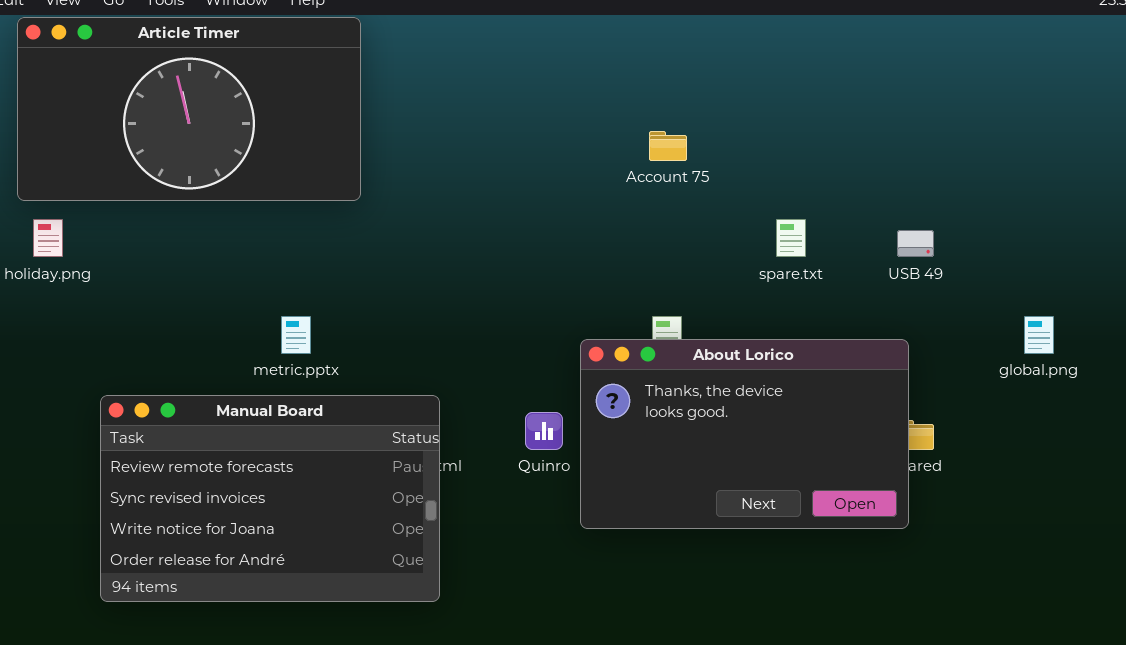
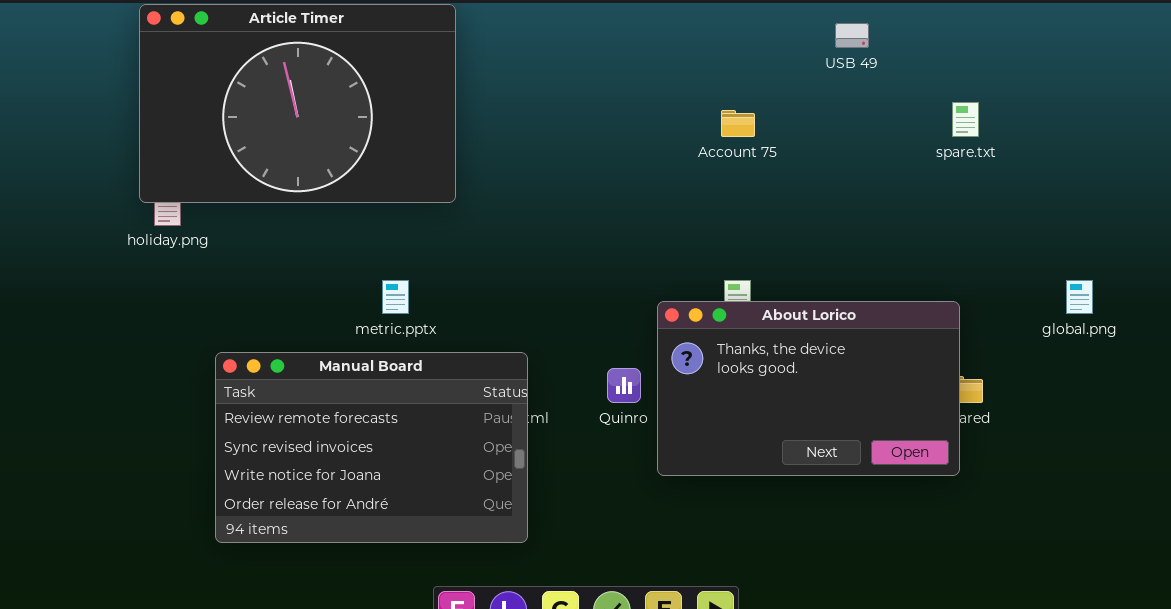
Article Timer: [17,17,361,201] -> [139,4,456,203], resized
spare.txt: [776,219,806,257] -> [952,102,979,137], moved
USB 49: [897,230,934,257] -> [835,23,869,48], moved

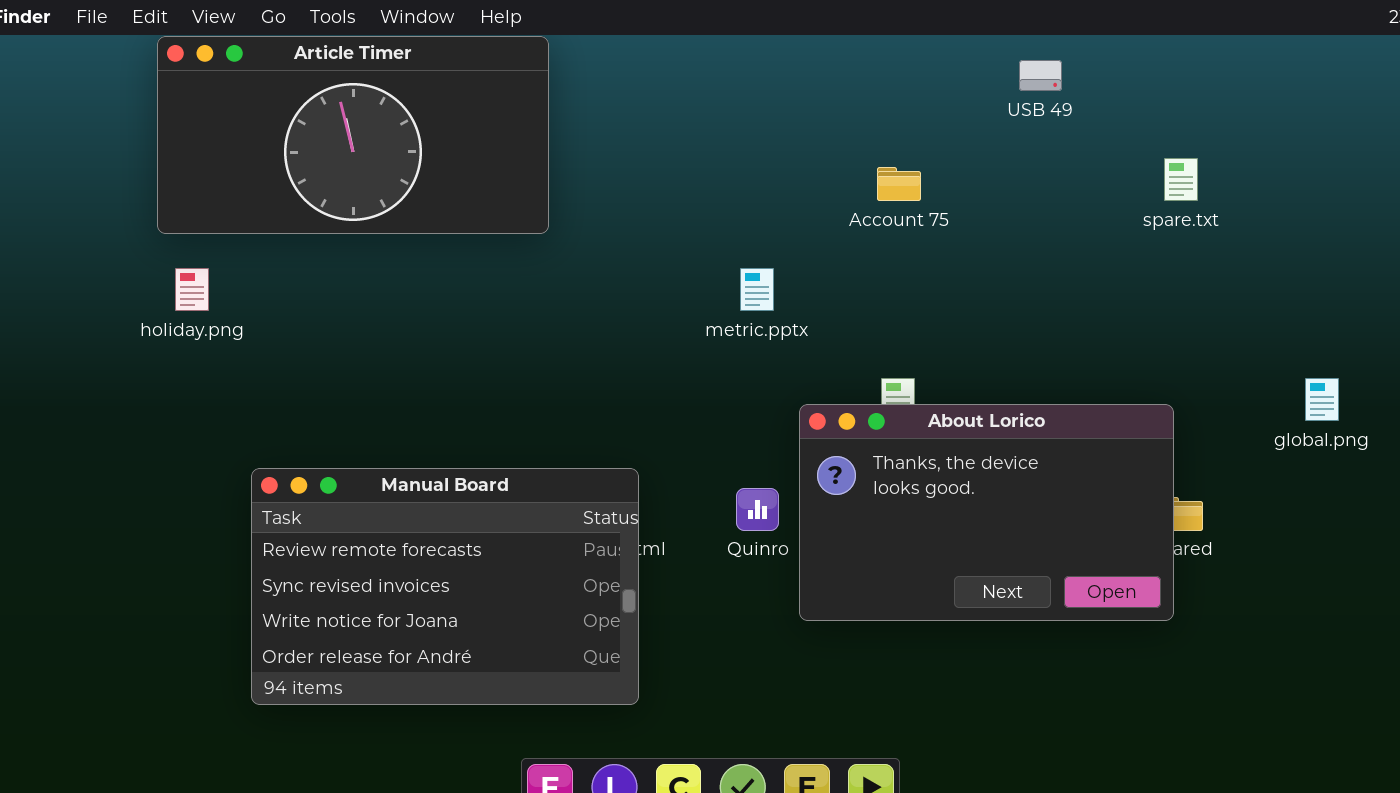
Article Timer: [139,4,456,203] -> [157,36,549,234], resized
metric.pptx: [382,280,409,314] -> [740,268,774,311], moved

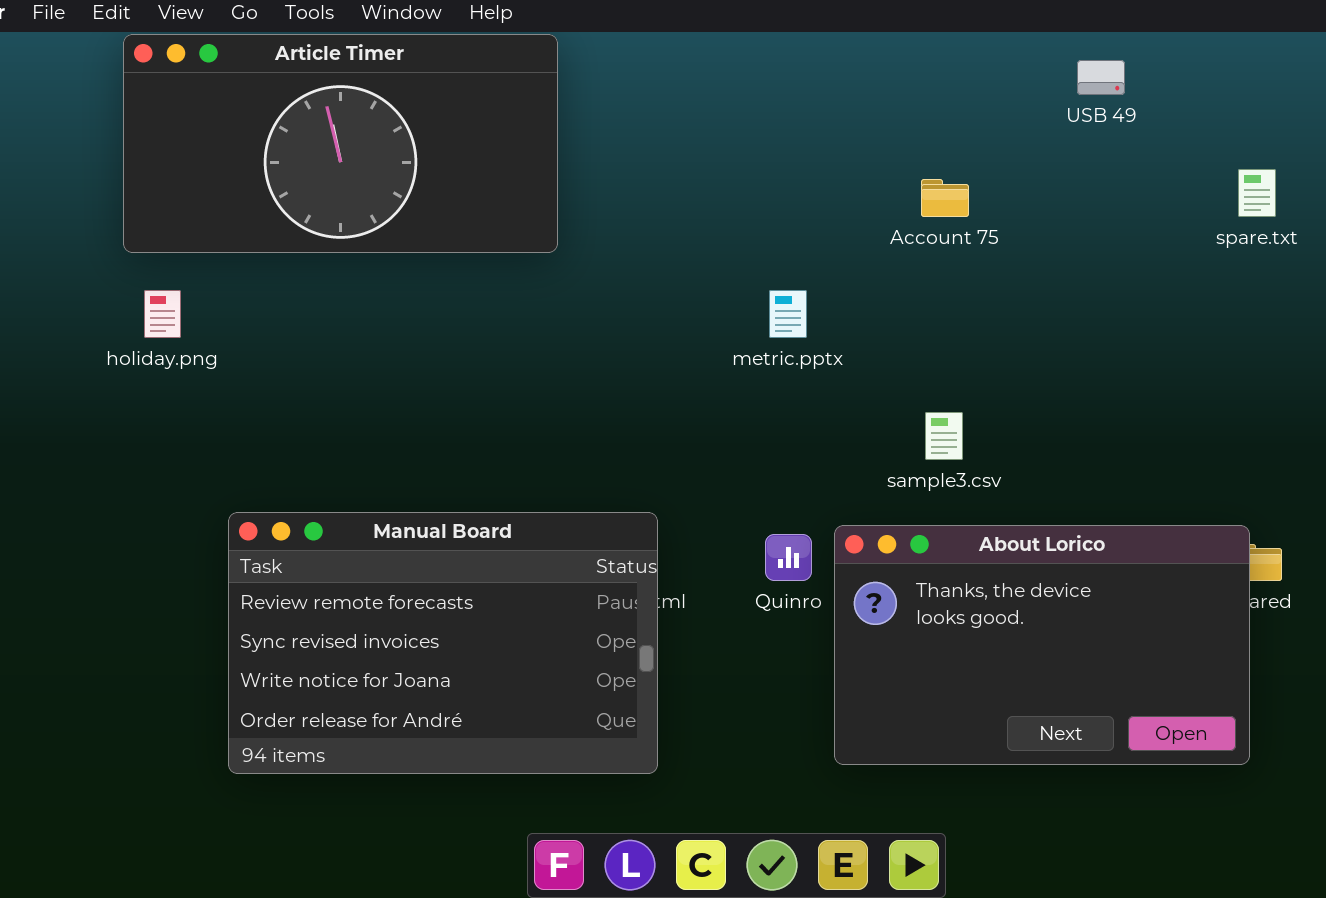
About Lorico: [799,404,1174,621] -> [834,525,1250,765], moved

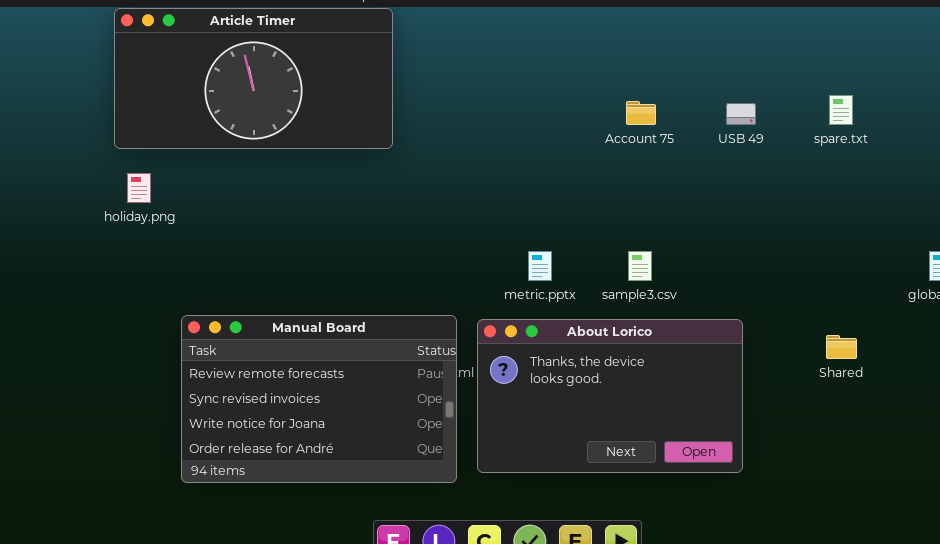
USB 49: [1077,60,1125,95] -> [726,103,756,125], moved
metric.pptx: [769,290,807,338] -> [528,251,552,281], moved
About Lorico: [834,525,1250,765] -> [477,319,743,473], moved

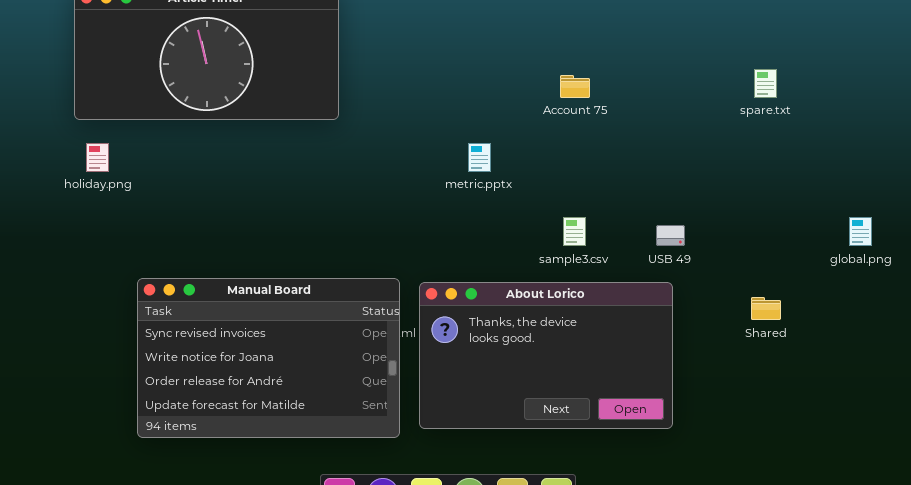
USB 49: [726,103,756,125] -> [656,225,685,246], moved
metric.pptx: [528,251,552,281] -> [468,143,491,172], moved
Manual Board: [181,315,457,483] -> [137,278,400,438], scrolled down 1 row

